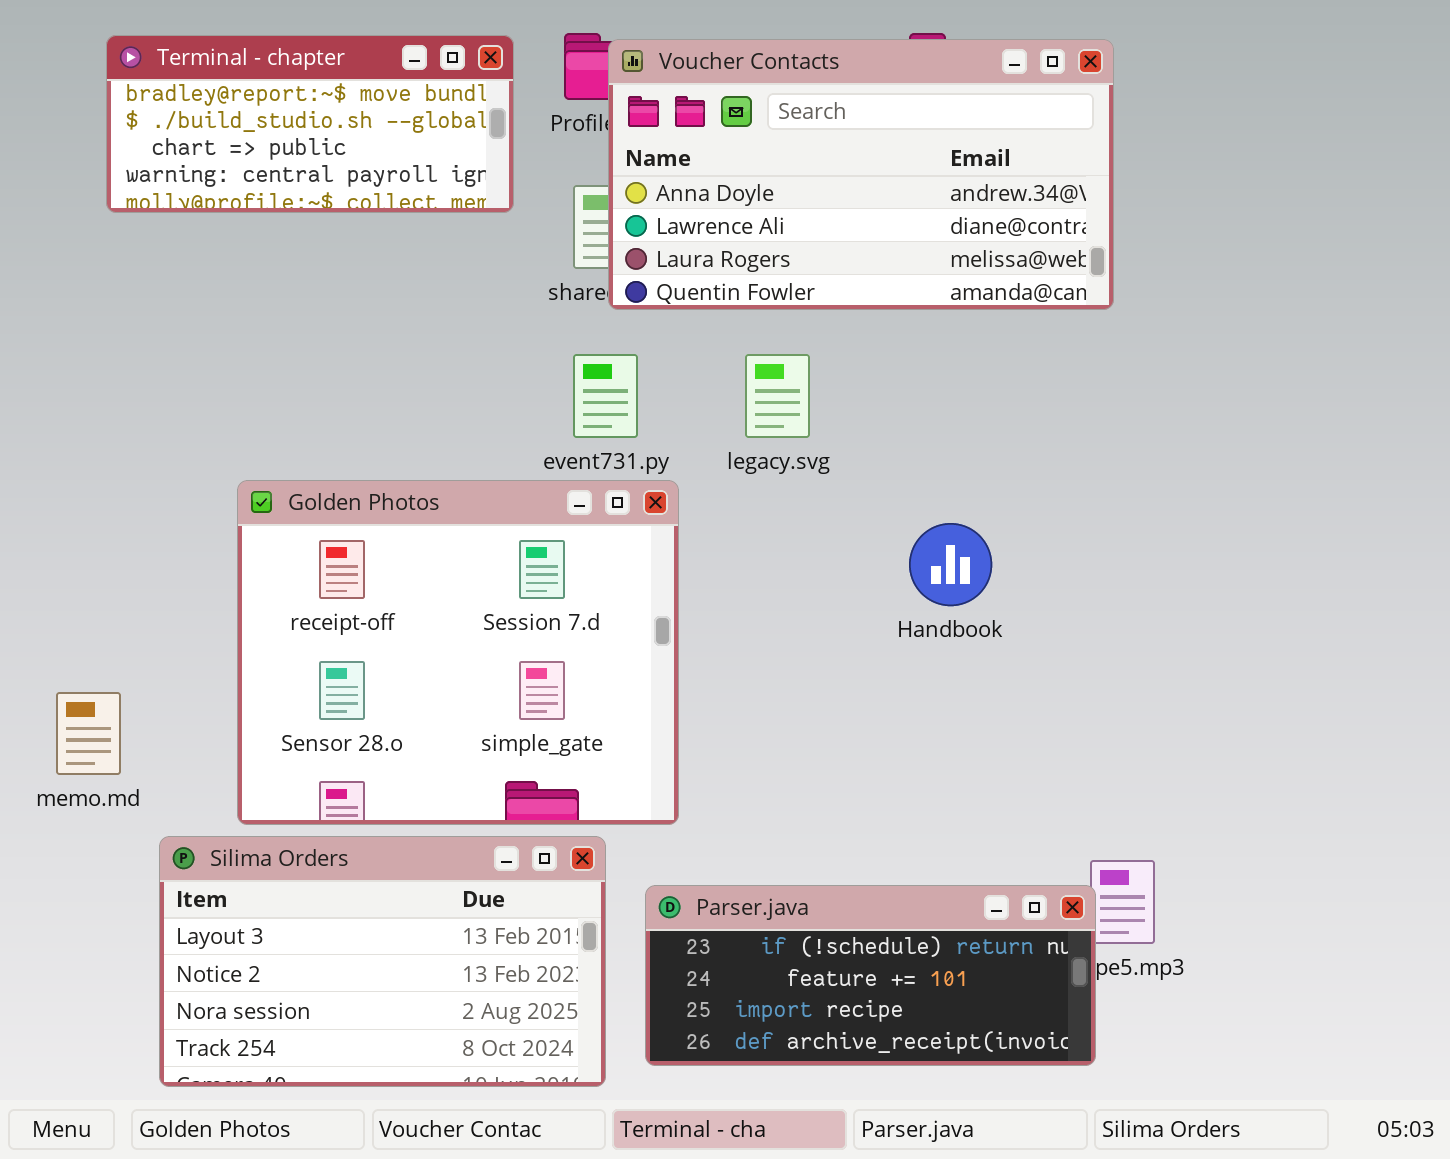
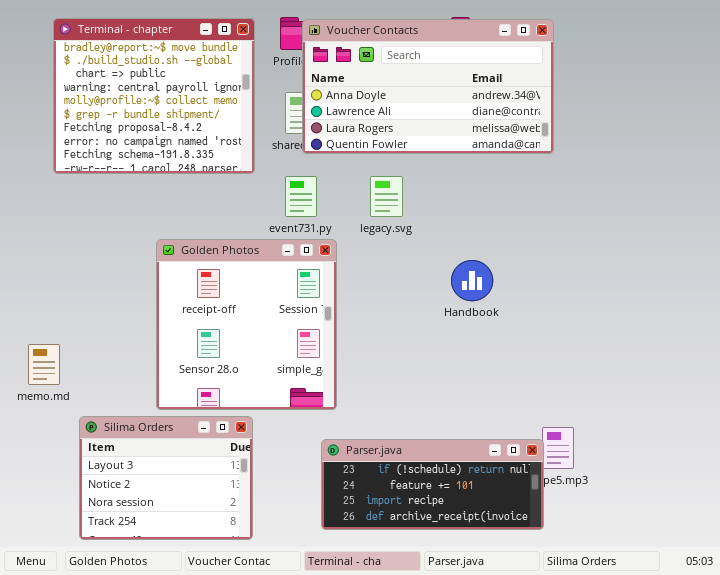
Terminal - chapter: [106,35,514,213] -> [53,18,255,174], resized
Golden Photos: [237,480,679,825] -> [156,239,337,410], resized
Silima Orders: [159,836,606,1087] -> [79,416,253,540], resized

